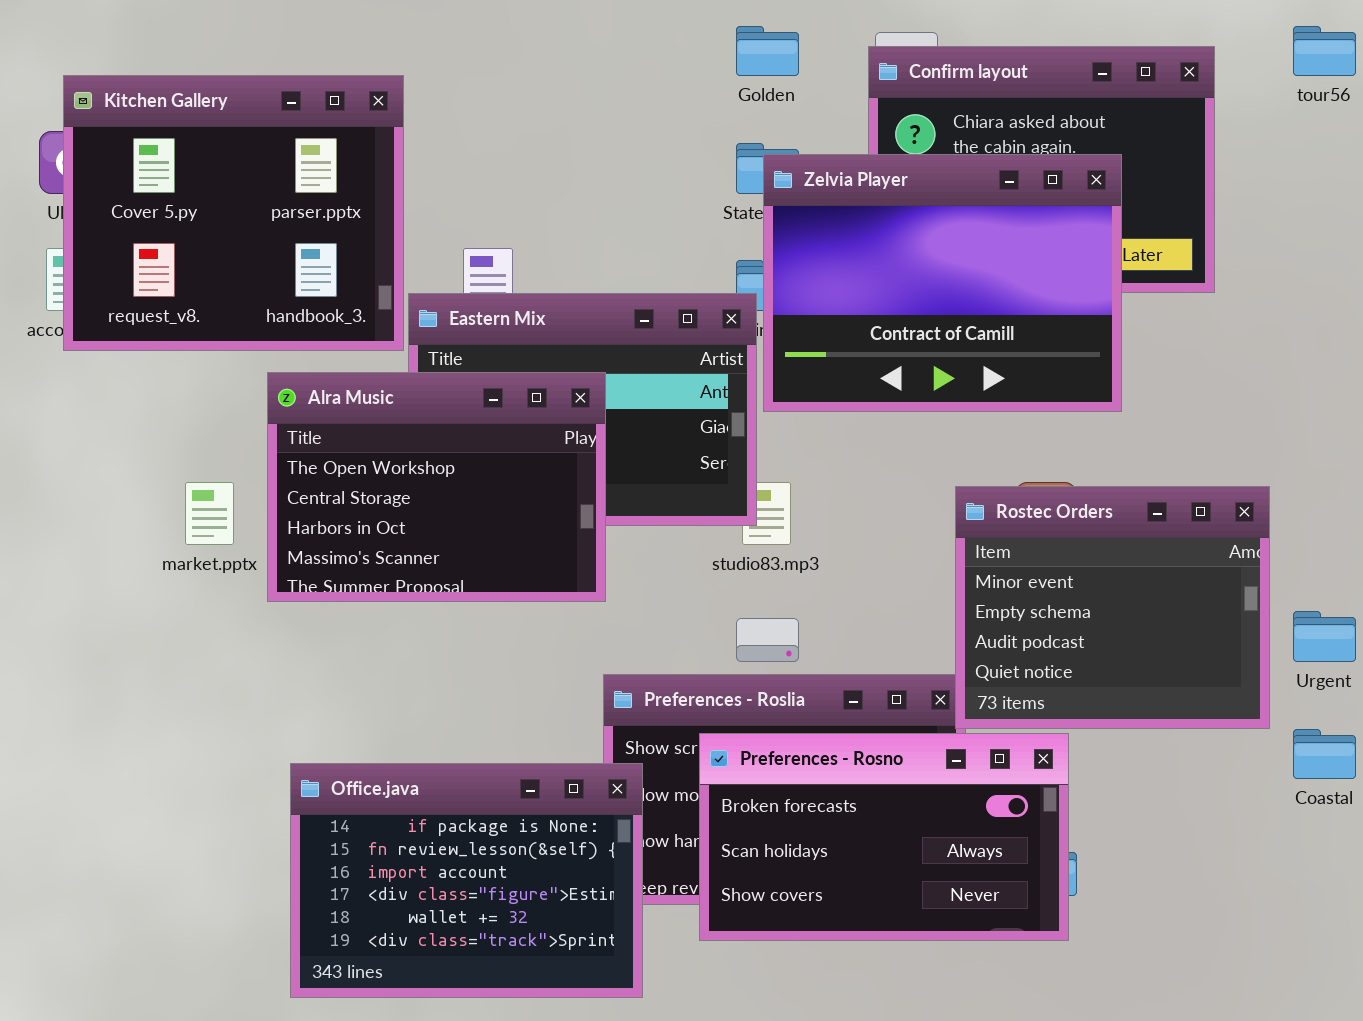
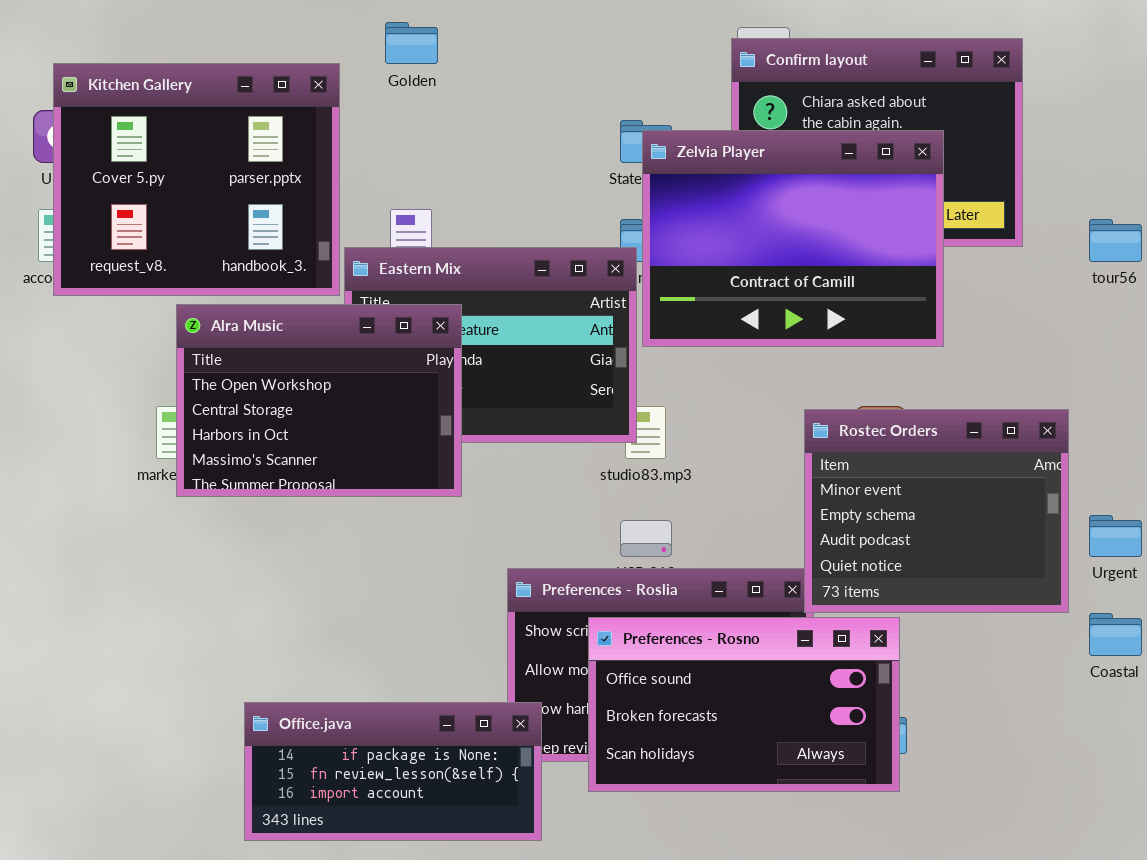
Golden: [736,26,799,76] -> [385,22,438,64], moved
tour56: [1293,26,1356,76] -> [1089,219,1142,262], moved
Alra Music: [267,372,606,602] -> [176,304,462,497], moved
Preferences - Rosno: [699,733,1069,941] -> [588,617,900,792], scrolled up 1 row
Office.java: [290,763,643,998] -> [244,702,542,841], resized

